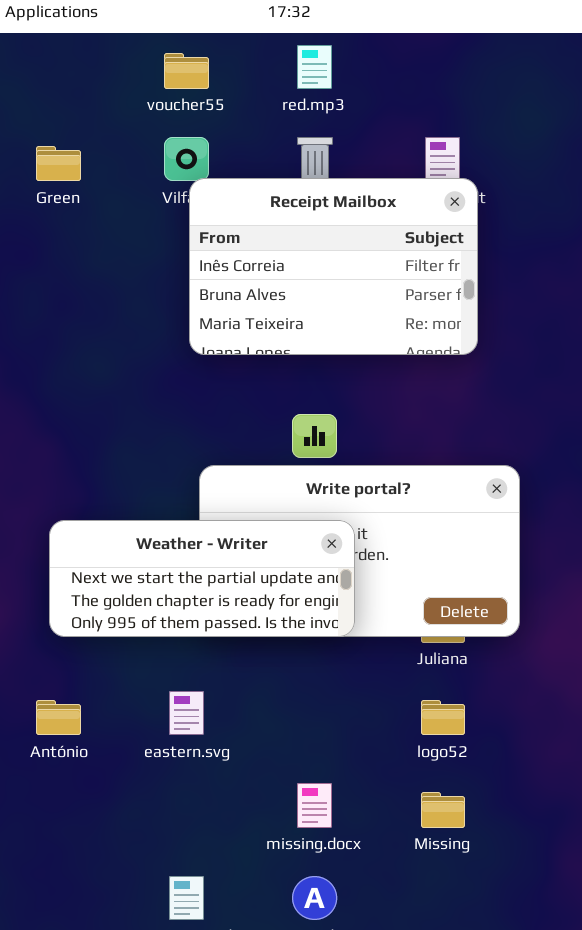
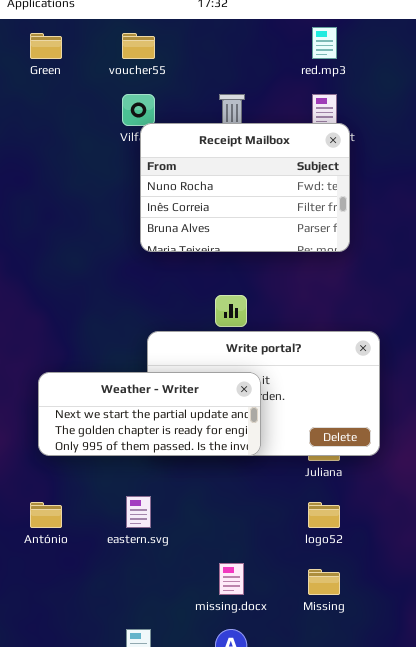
red.mp3: [297,45,332,89] -> [312,27,337,59], moved
Green: [36,146,81,181] -> [30,33,62,59], moved
Receipt Mailbox: [189,178,478,355] -> [140,123,350,252], scrolled up 1 row

